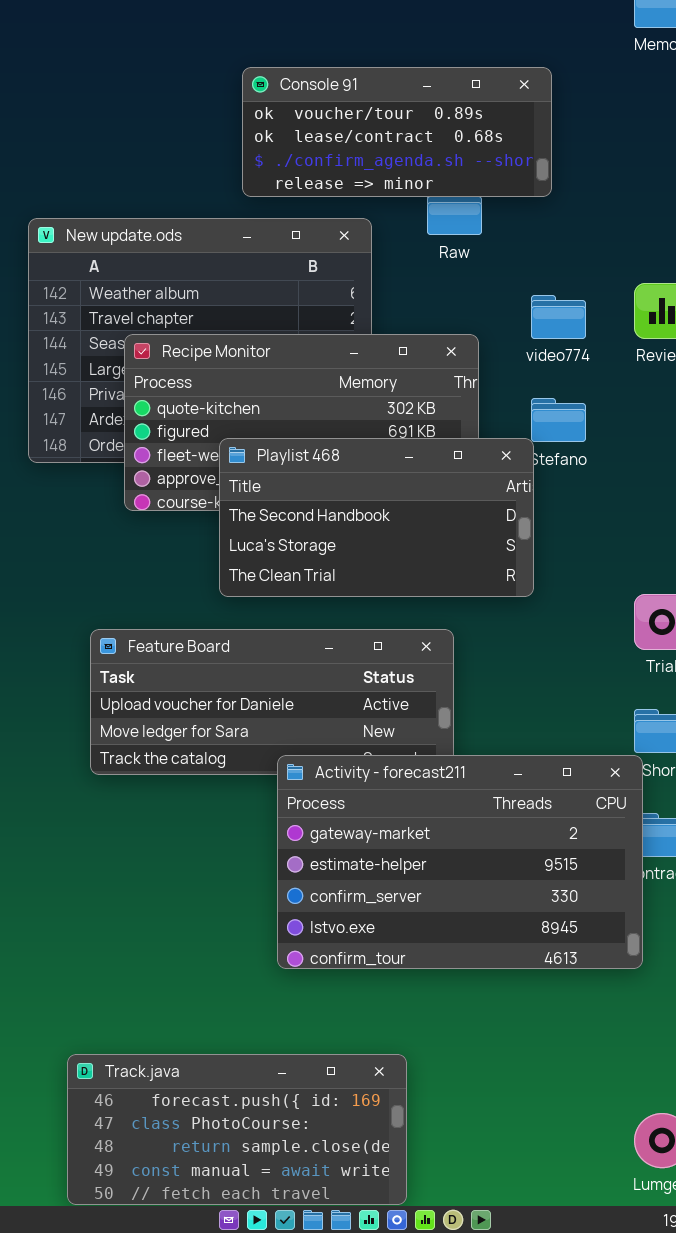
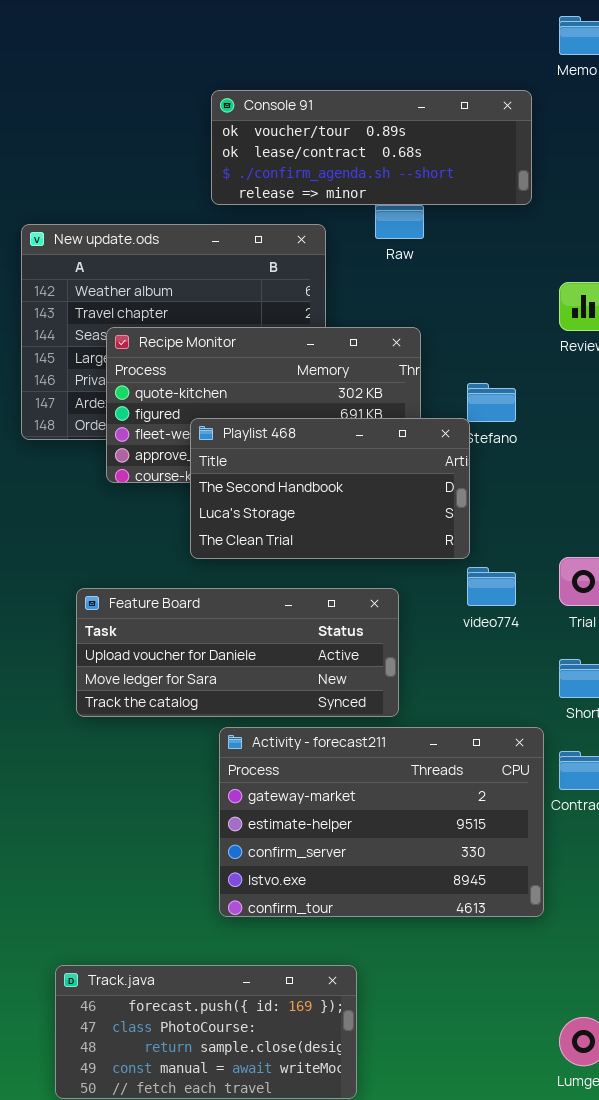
Console 91: [242,67,552,197] -> [211,90,532,205], resized
video774: [531,295,586,339] -> [467,567,516,606], moved
Activity - forecast211: [277,755,643,969] -> [219,727,544,917], moved

